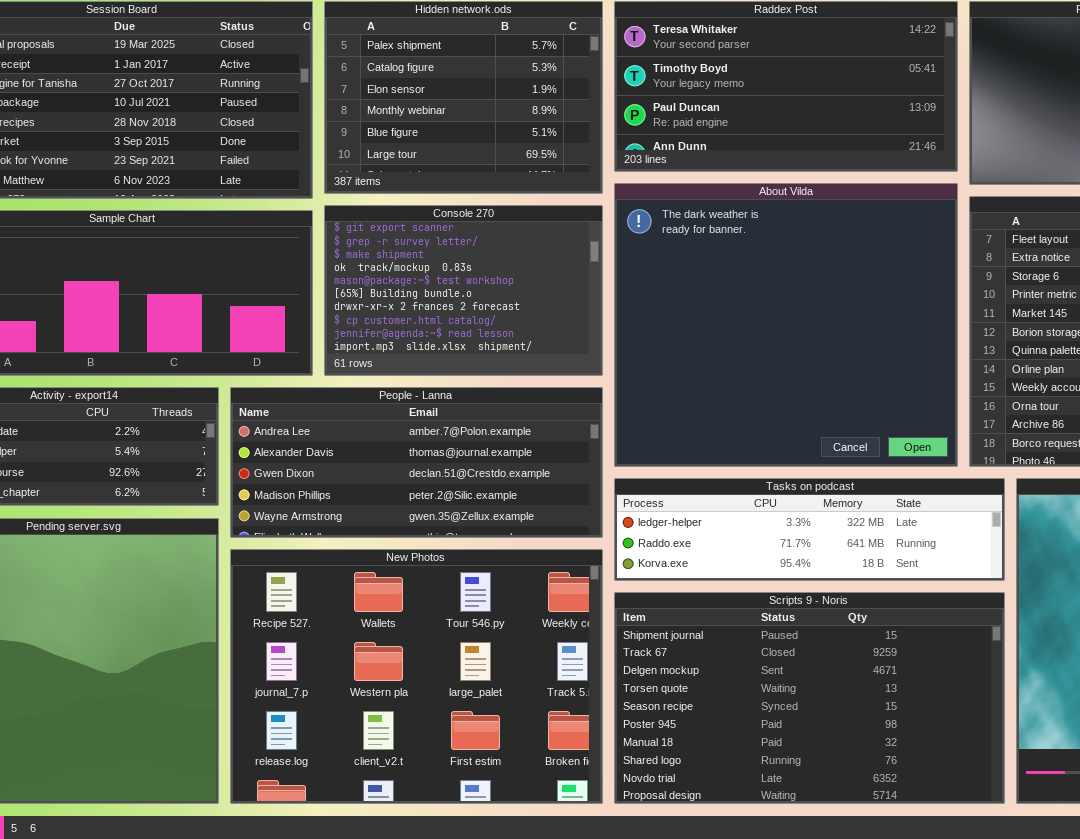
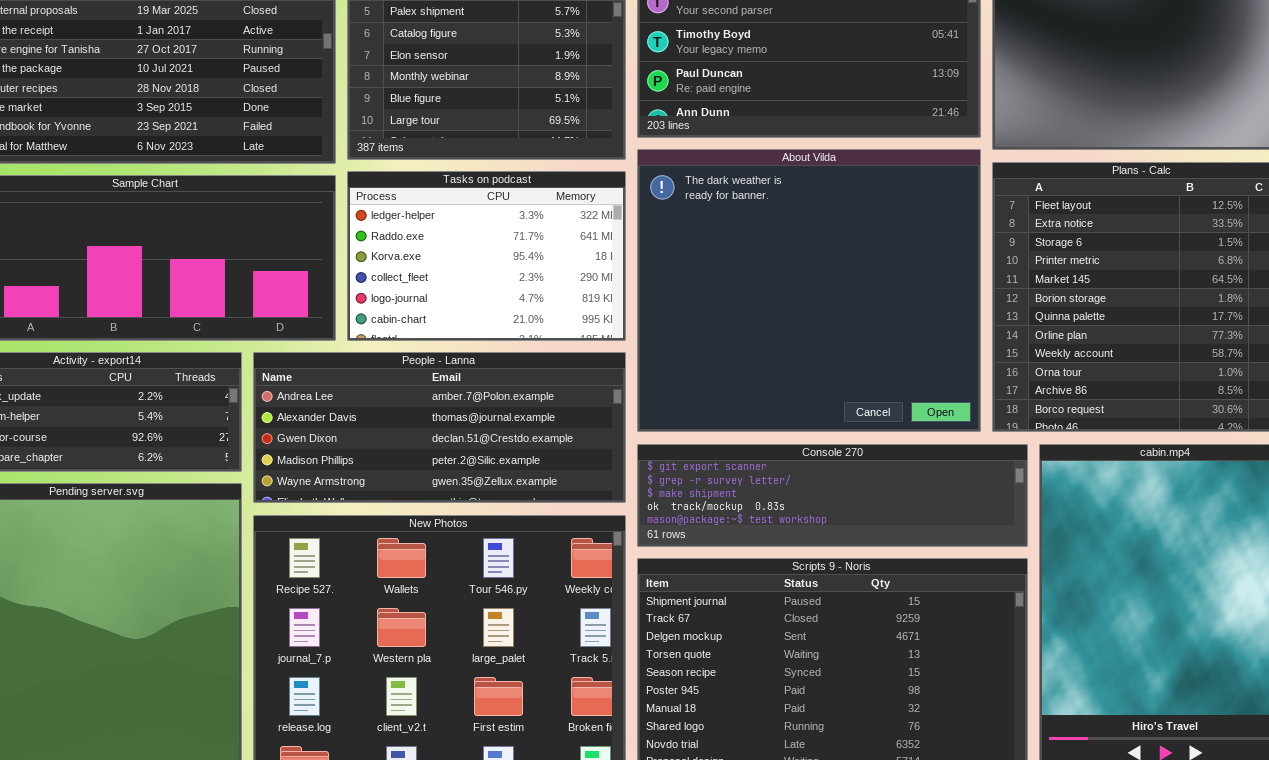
Console 270: [324,205,603,376] -> [637,444,1028,547], moved, resized
Tasks on podcast: [614,478,1005,581] -> [347,171,626,341], moved, resized

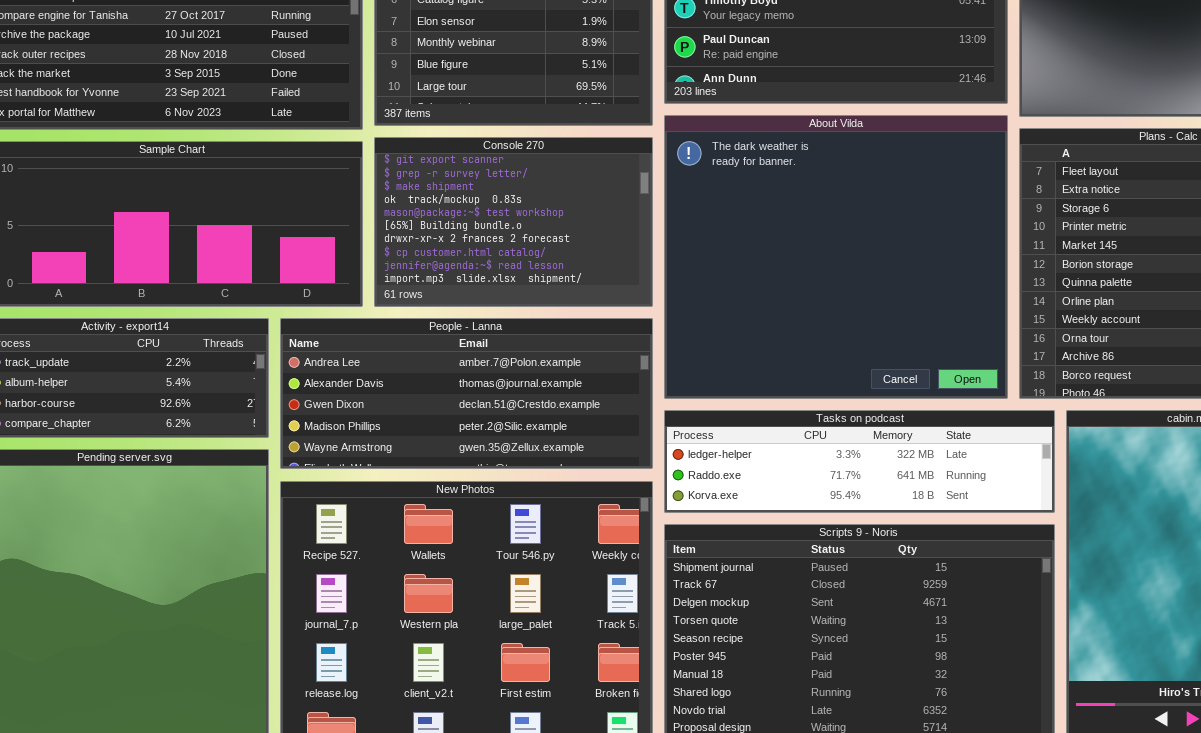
Tasks on podcast: [347,171,626,341] -> [664,410,1055,513], moved, resized
Console 270: [637,444,1028,547] -> [374,137,653,307], moved, resized

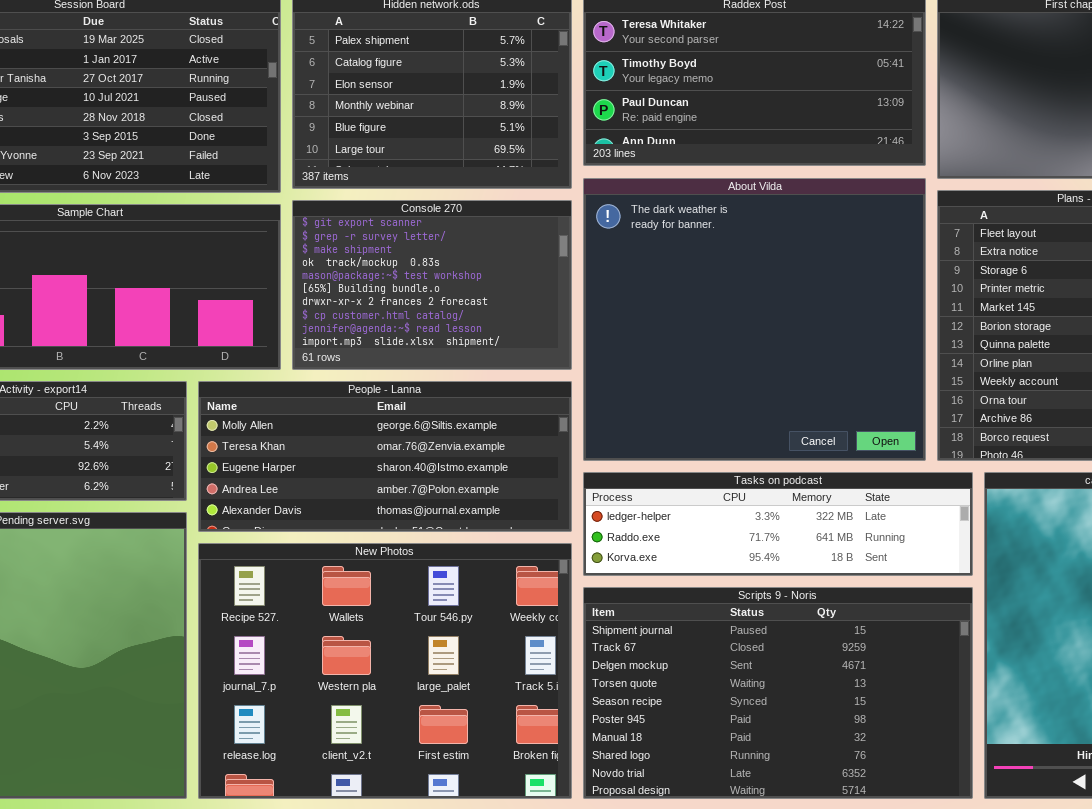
People - Lanna: [280,318,653,469] -> [198,381,572,532], scrolled up 3 rows

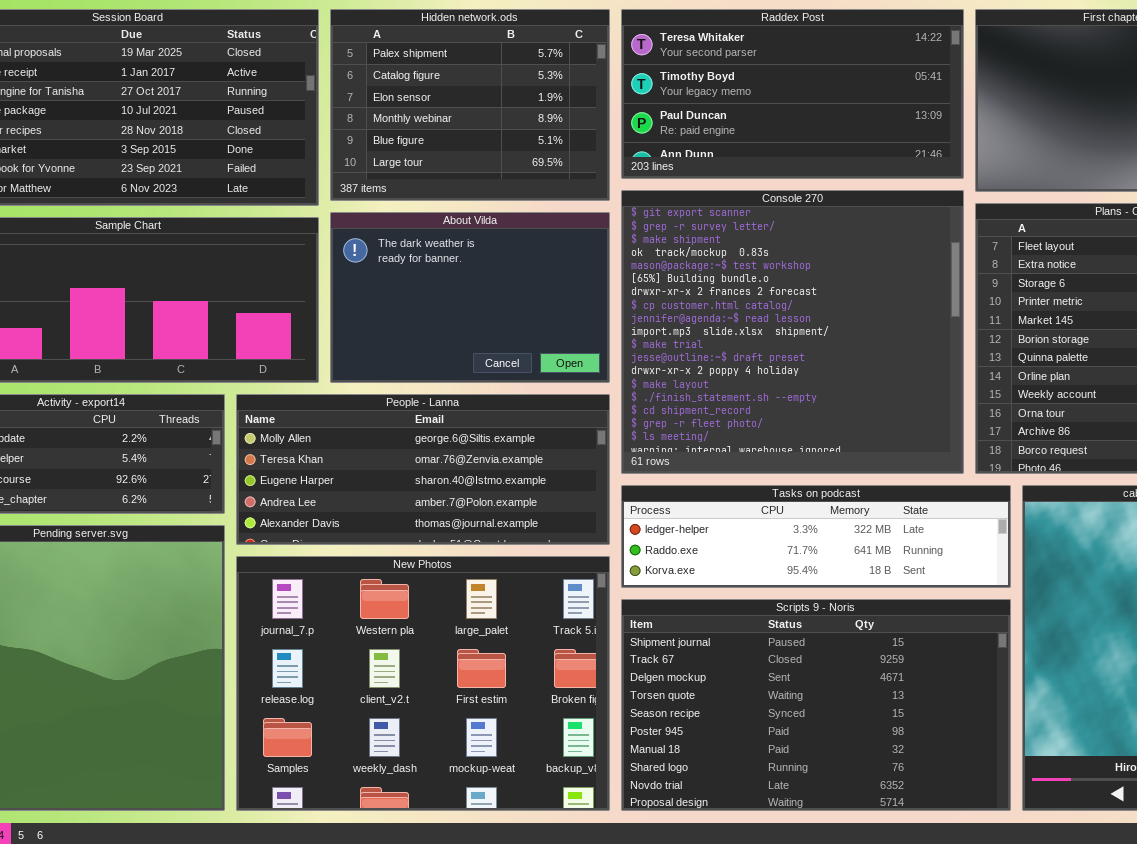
About Vilda: [583,178,926,461] -> [330,212,610,383], moved, resized
Console 270: [292,200,572,370] -> [621,190,964,474], moved, resized
New Photos: [198,543,572,799] -> [236,556,610,811], scrolled down 1 row

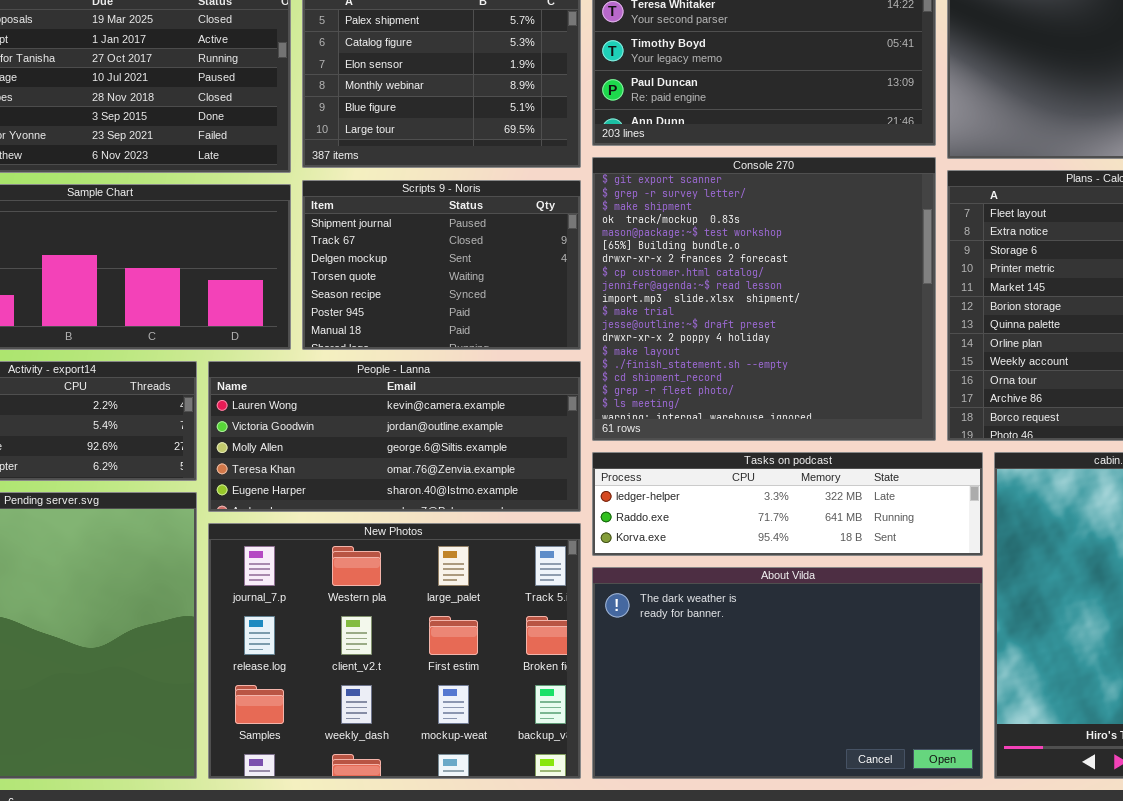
About Vilda: [330,212,610,383] -> [592,567,983,779], moved, resized
People - Lanna: [236,394,610,545] -> [208,361,581,512], scrolled up 2 rows
Scripts 9 - Noris: [621,599,1011,811] -> [302,180,581,350], moved, resized

